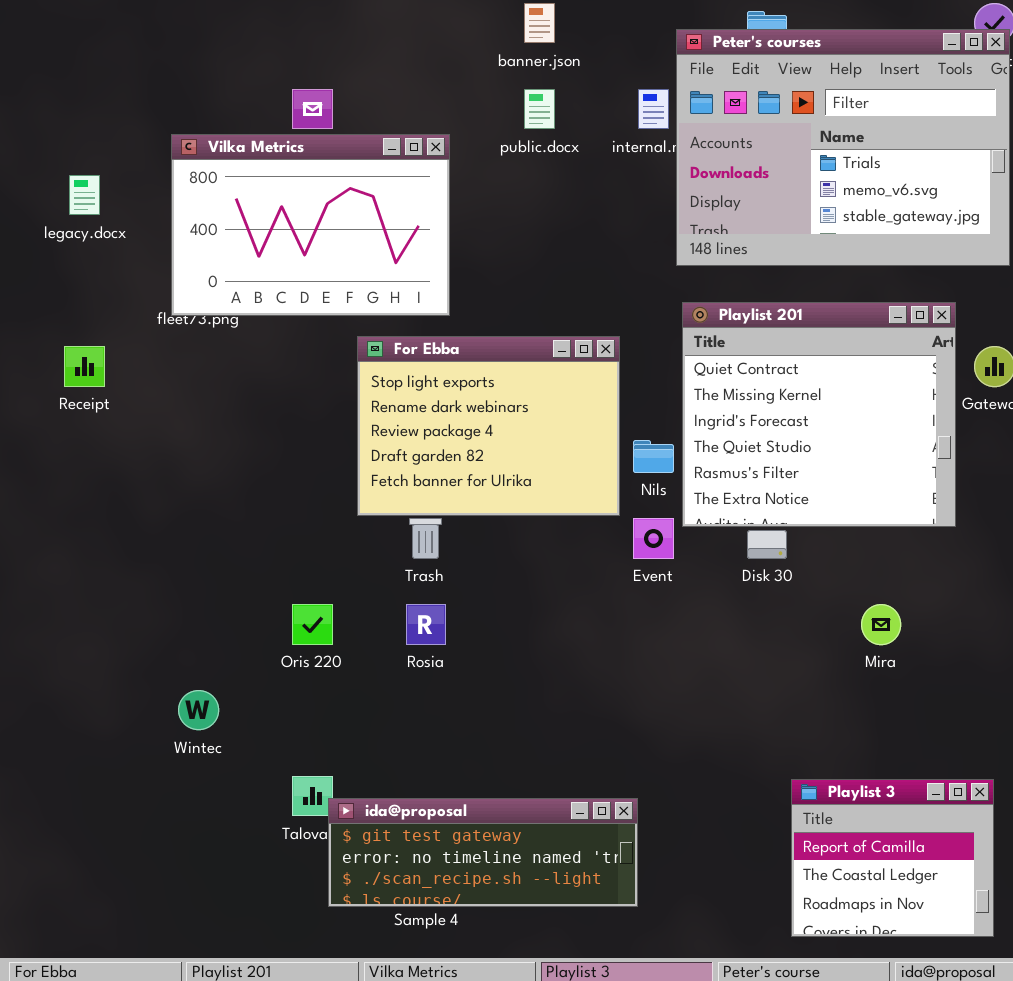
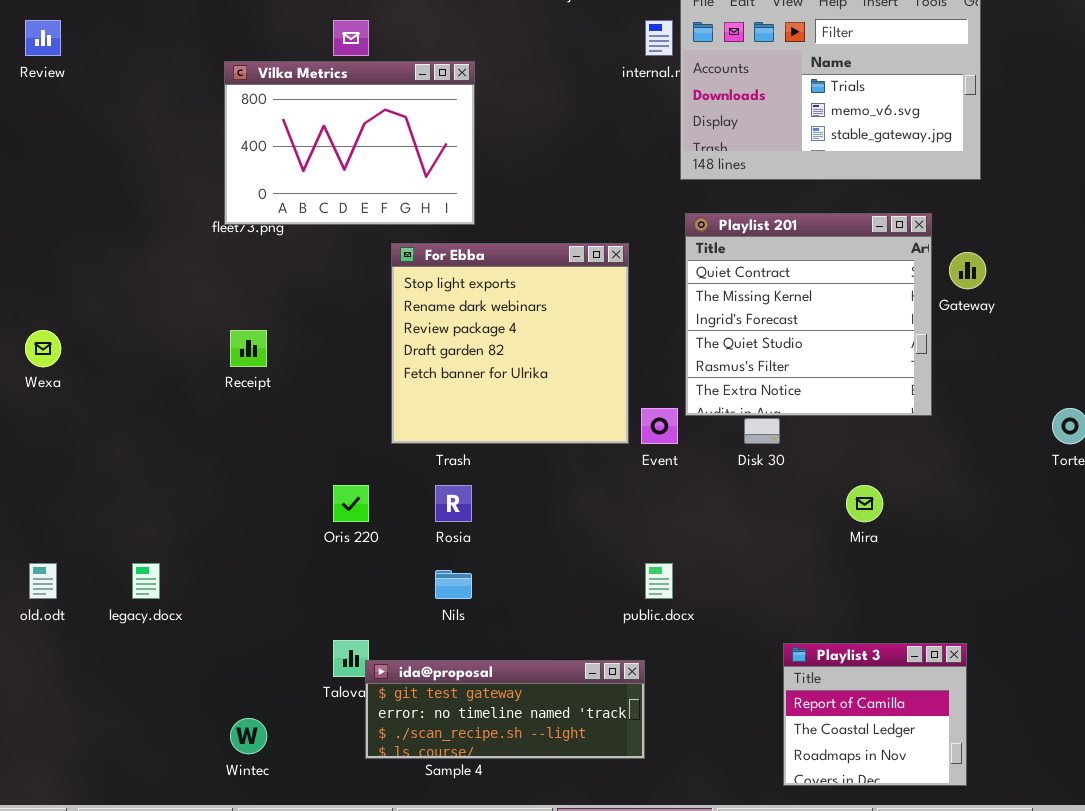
public.docx: [524,89,555,129] -> [645,563,673,599], moved
legacy.docx: [69,175,100,215] -> [132,563,160,599], moved
For Ebba: [357,336,620,516] -> [391,243,629,444], resized
Receipt: [64,346,105,387] -> [230,330,267,367], moved
Nils: [633,440,674,473] -> [435,570,472,599], moved
Wintec: [178,690,219,730] -> [230,718,267,754], moved

